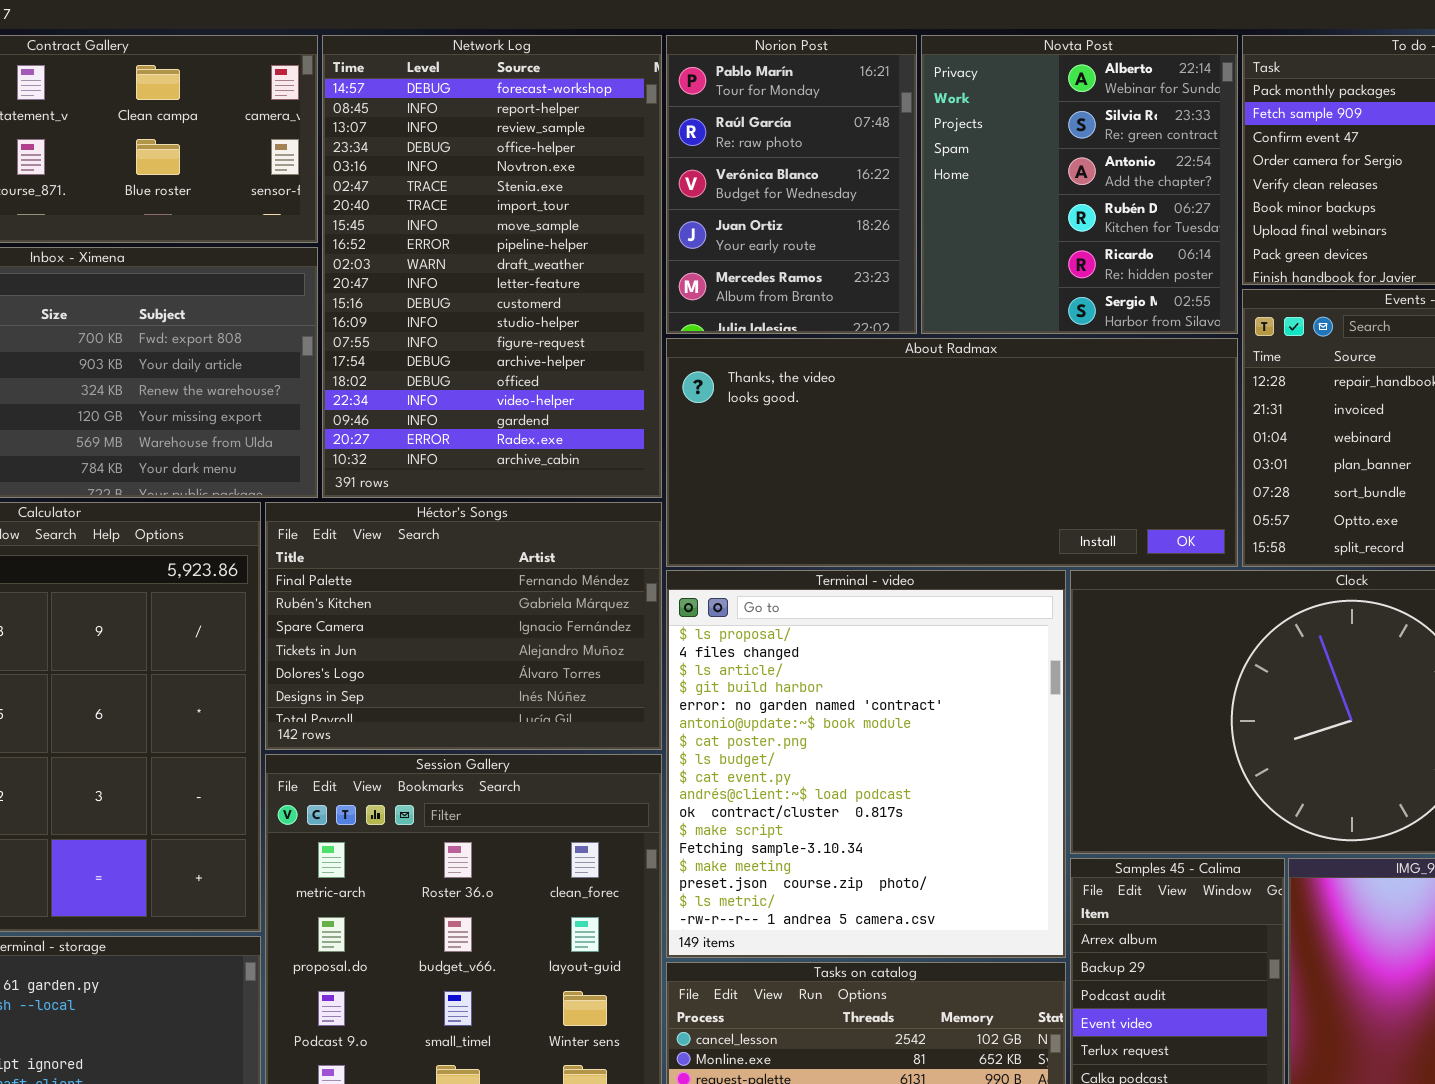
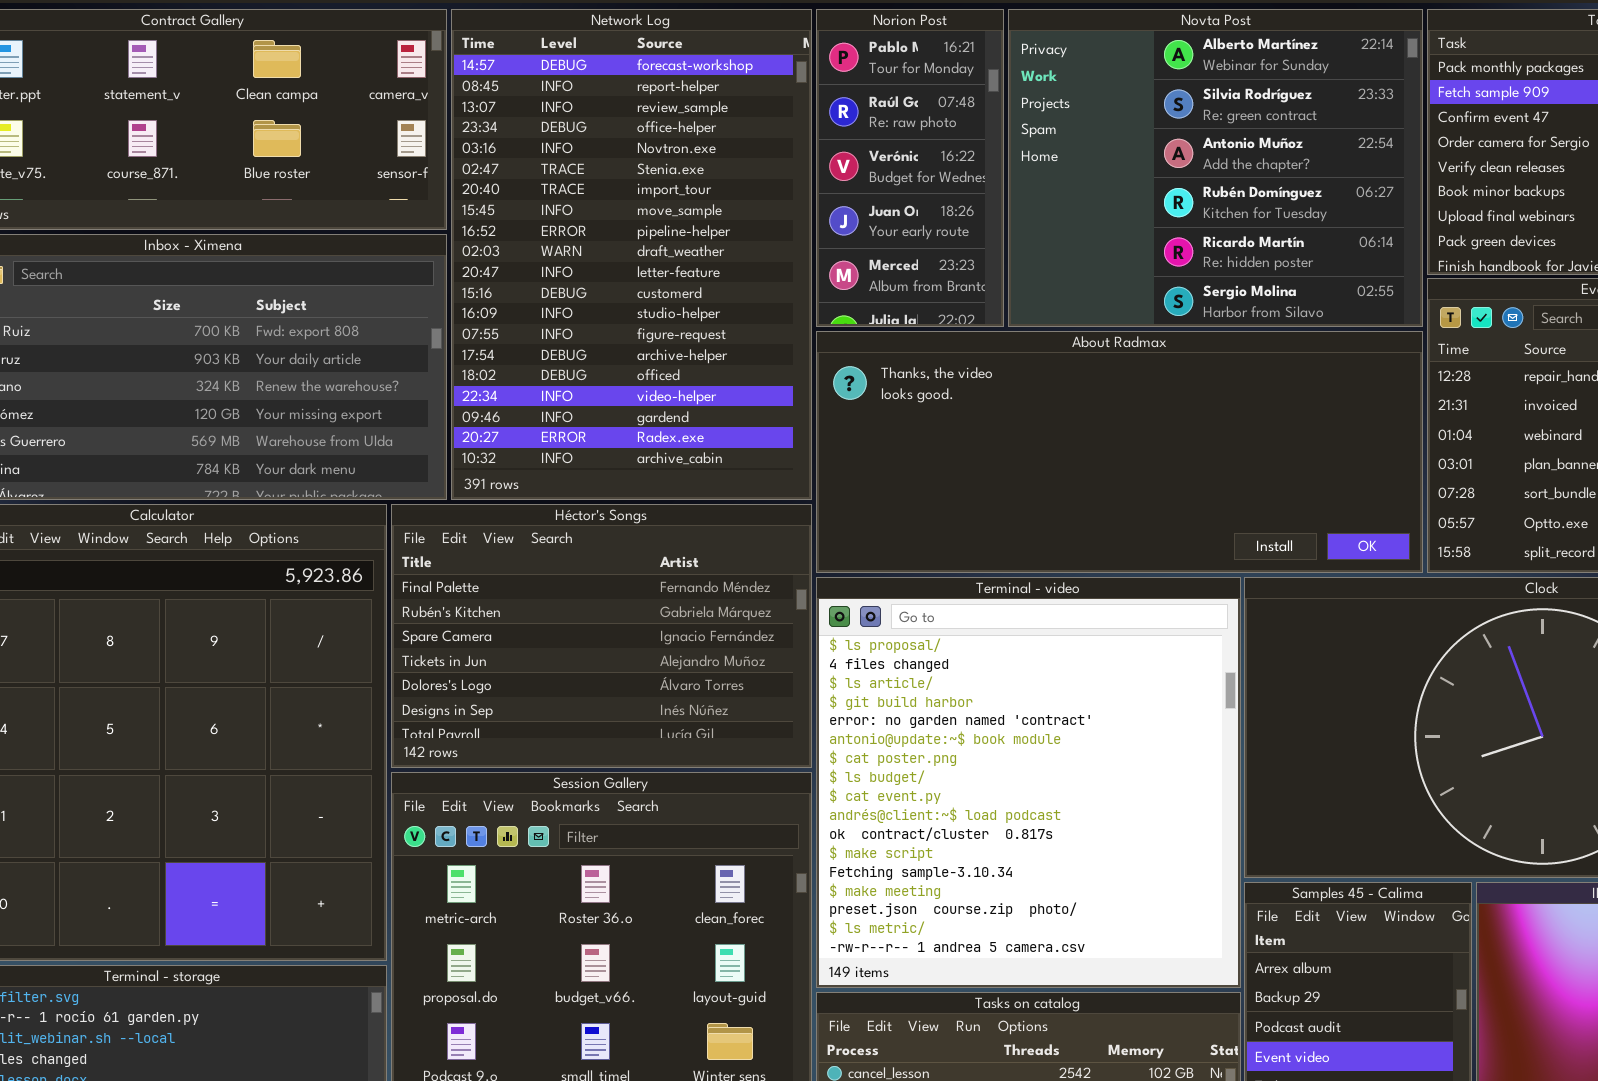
Norion Post: [666,35,917,334] -> [816,9,1004,327], resized
Novta Post: [921,35,1238,334] -> [1008,9,1423,327], resized

